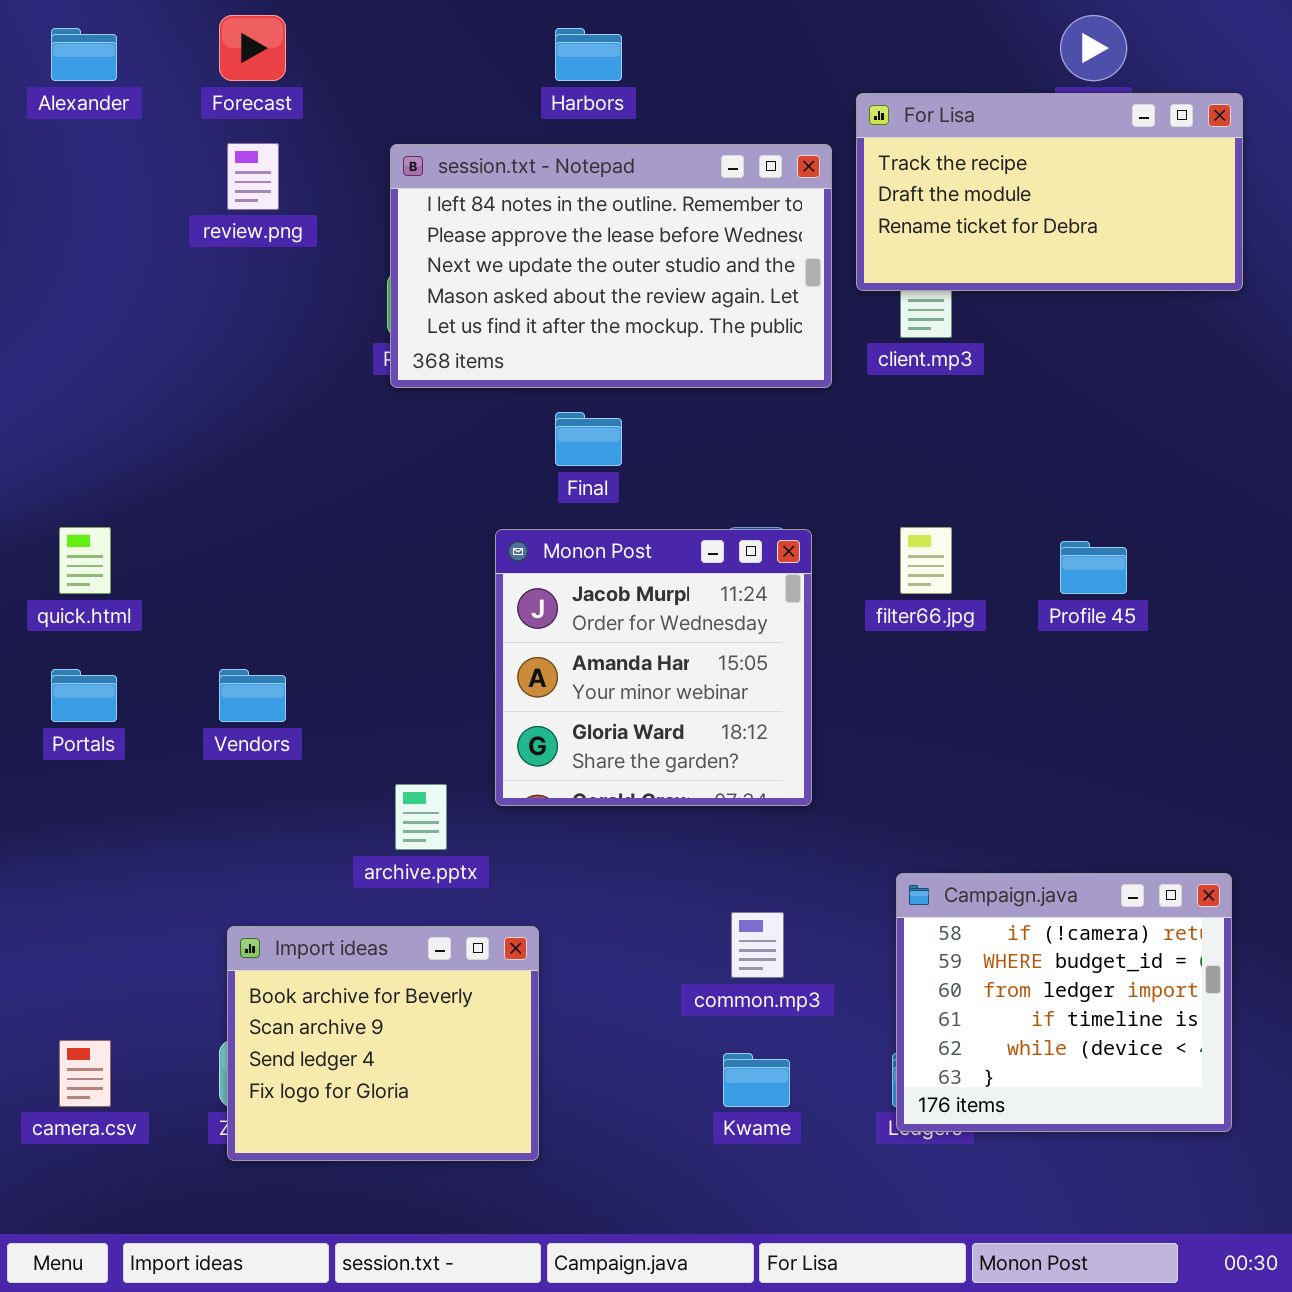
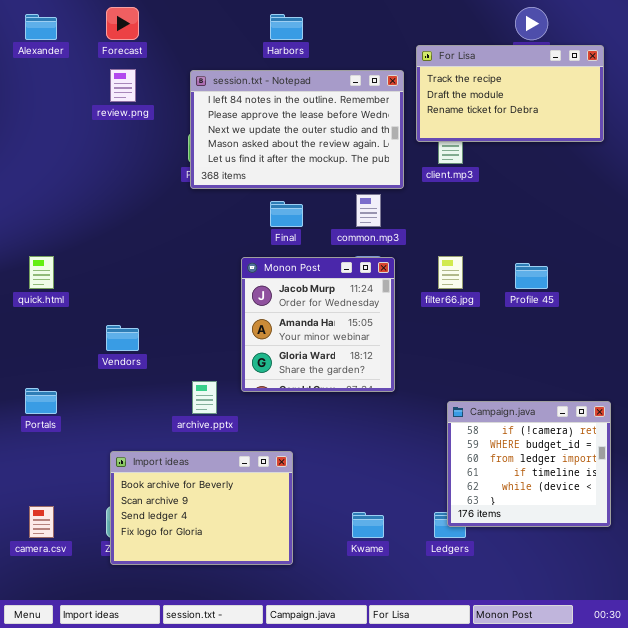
Portals: [51,669,117,722] -> [25,388,57,414], moved
Campaign.java: [896,873,1232,1132] -> [447,401,611,527], moved
common.mp3: [731,912,784,978] -> [356,194,381,227], moved
Import ideas: [227,926,539,1161] -> [110,451,293,565], resized

